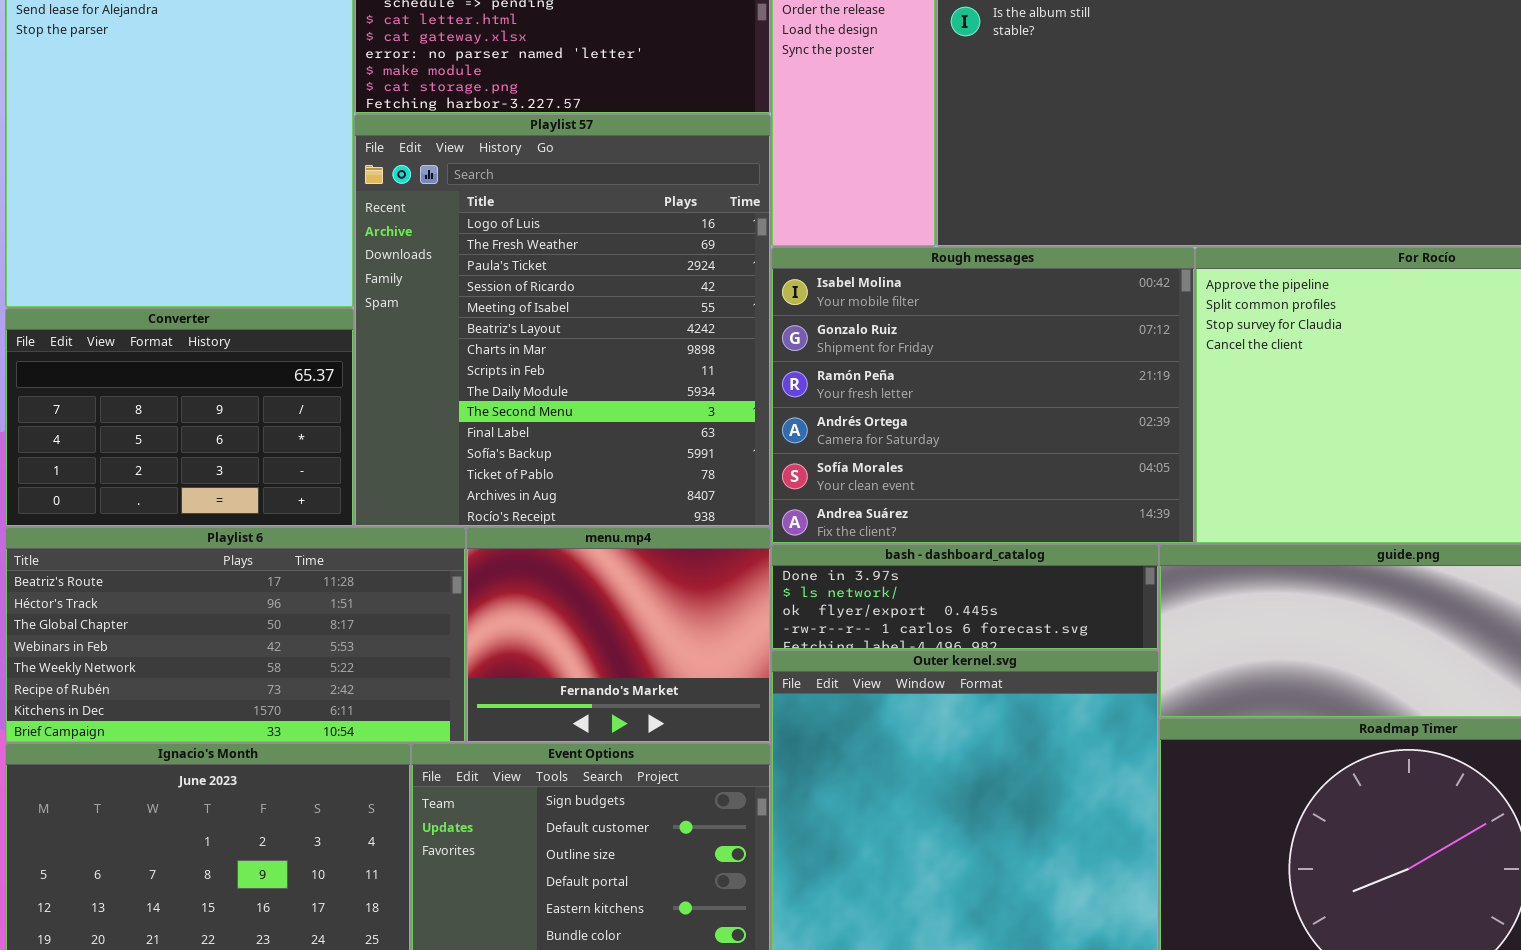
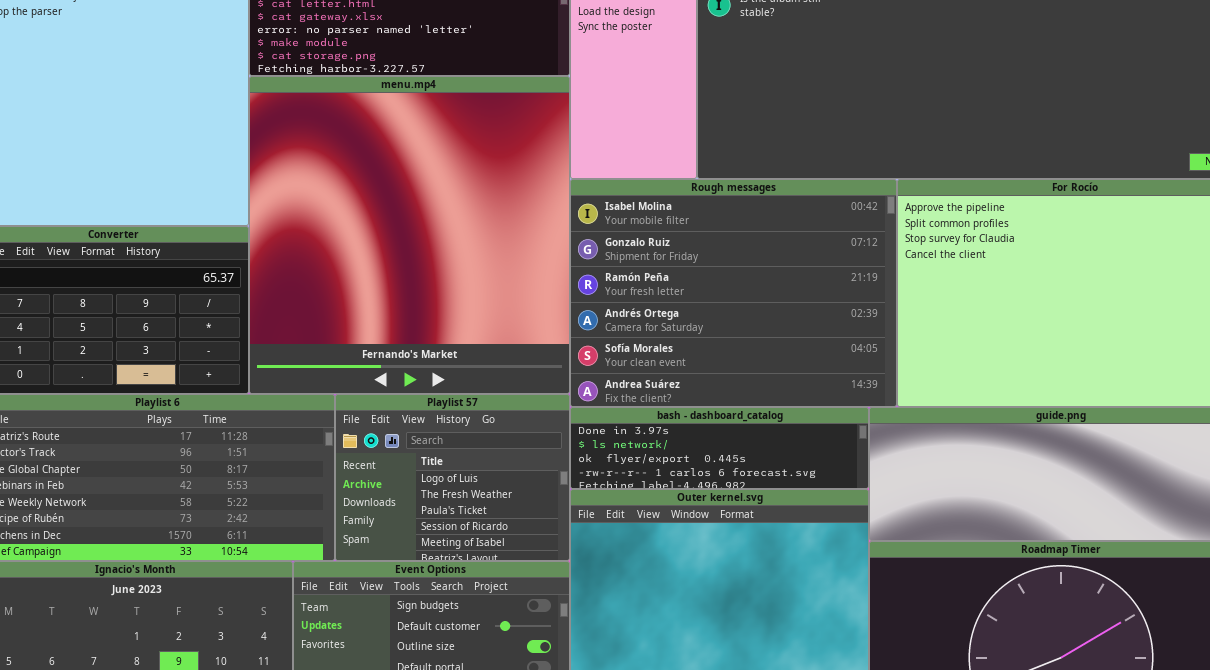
Playlist 57: [354,114,771,527] -> [335,394,570,561], moved, resized
menu.mp4: [466,527,771,743] -> [249,76,570,394], moved, resized

